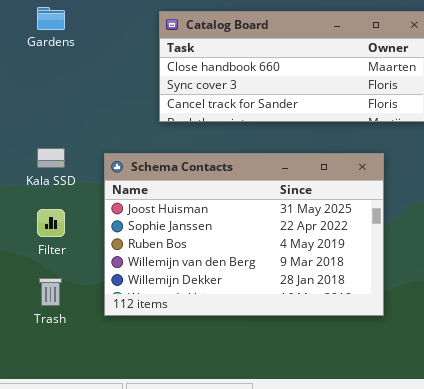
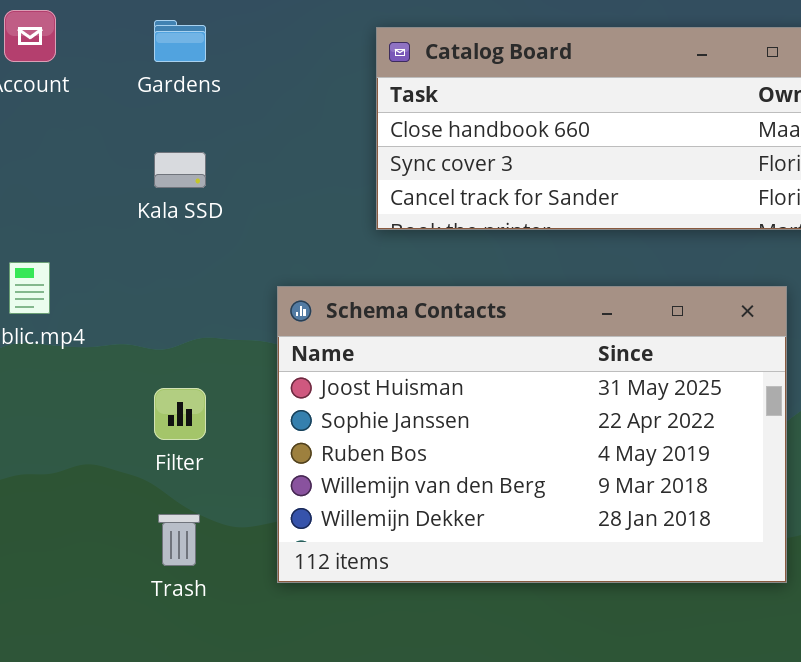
Kala SSD: [37,148,65,168] -> [154,152,206,188], moved

